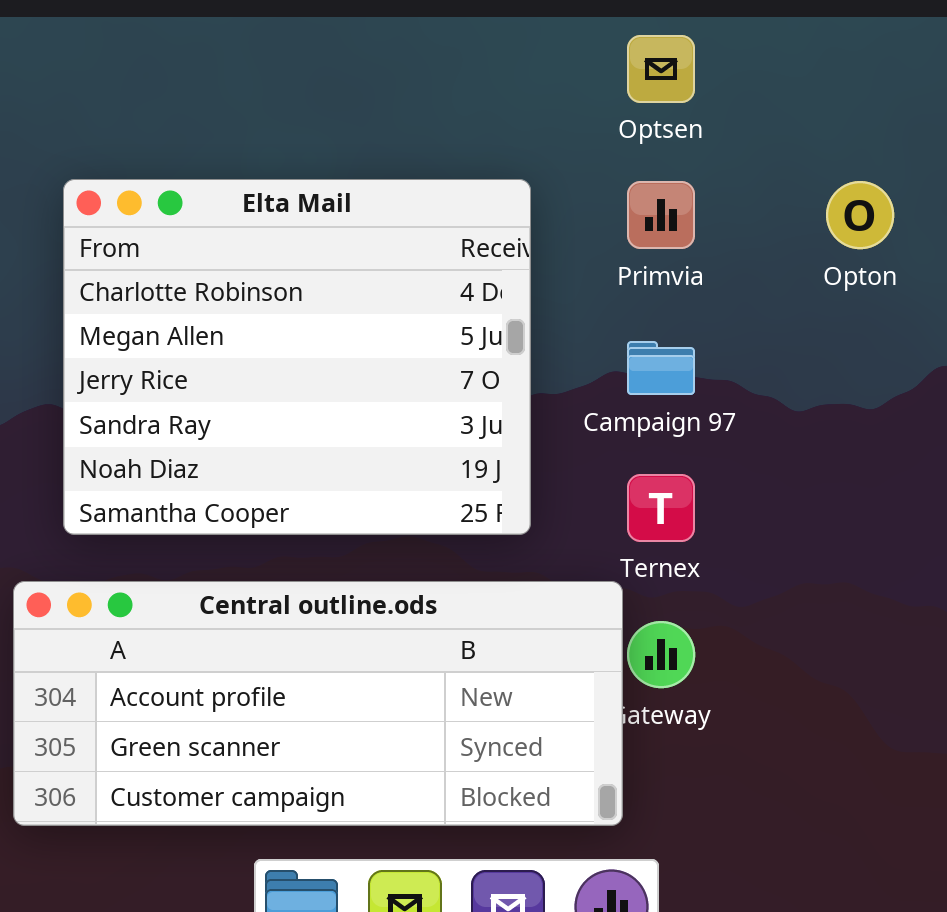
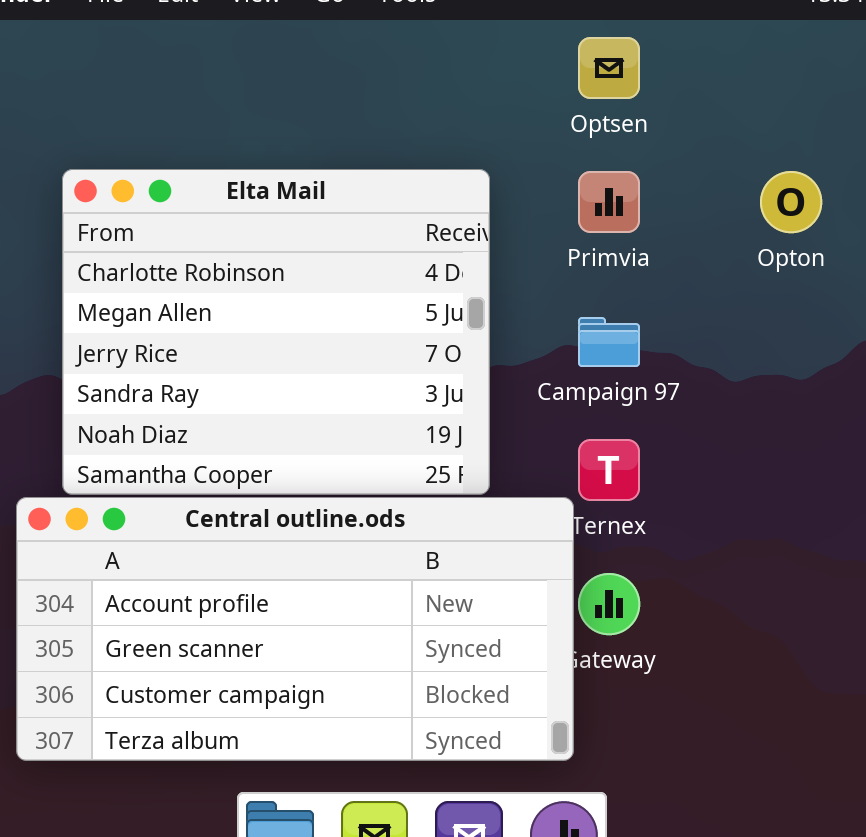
Central outline.ods: [13,581,623,826] -> [16,497,574,761], resized

